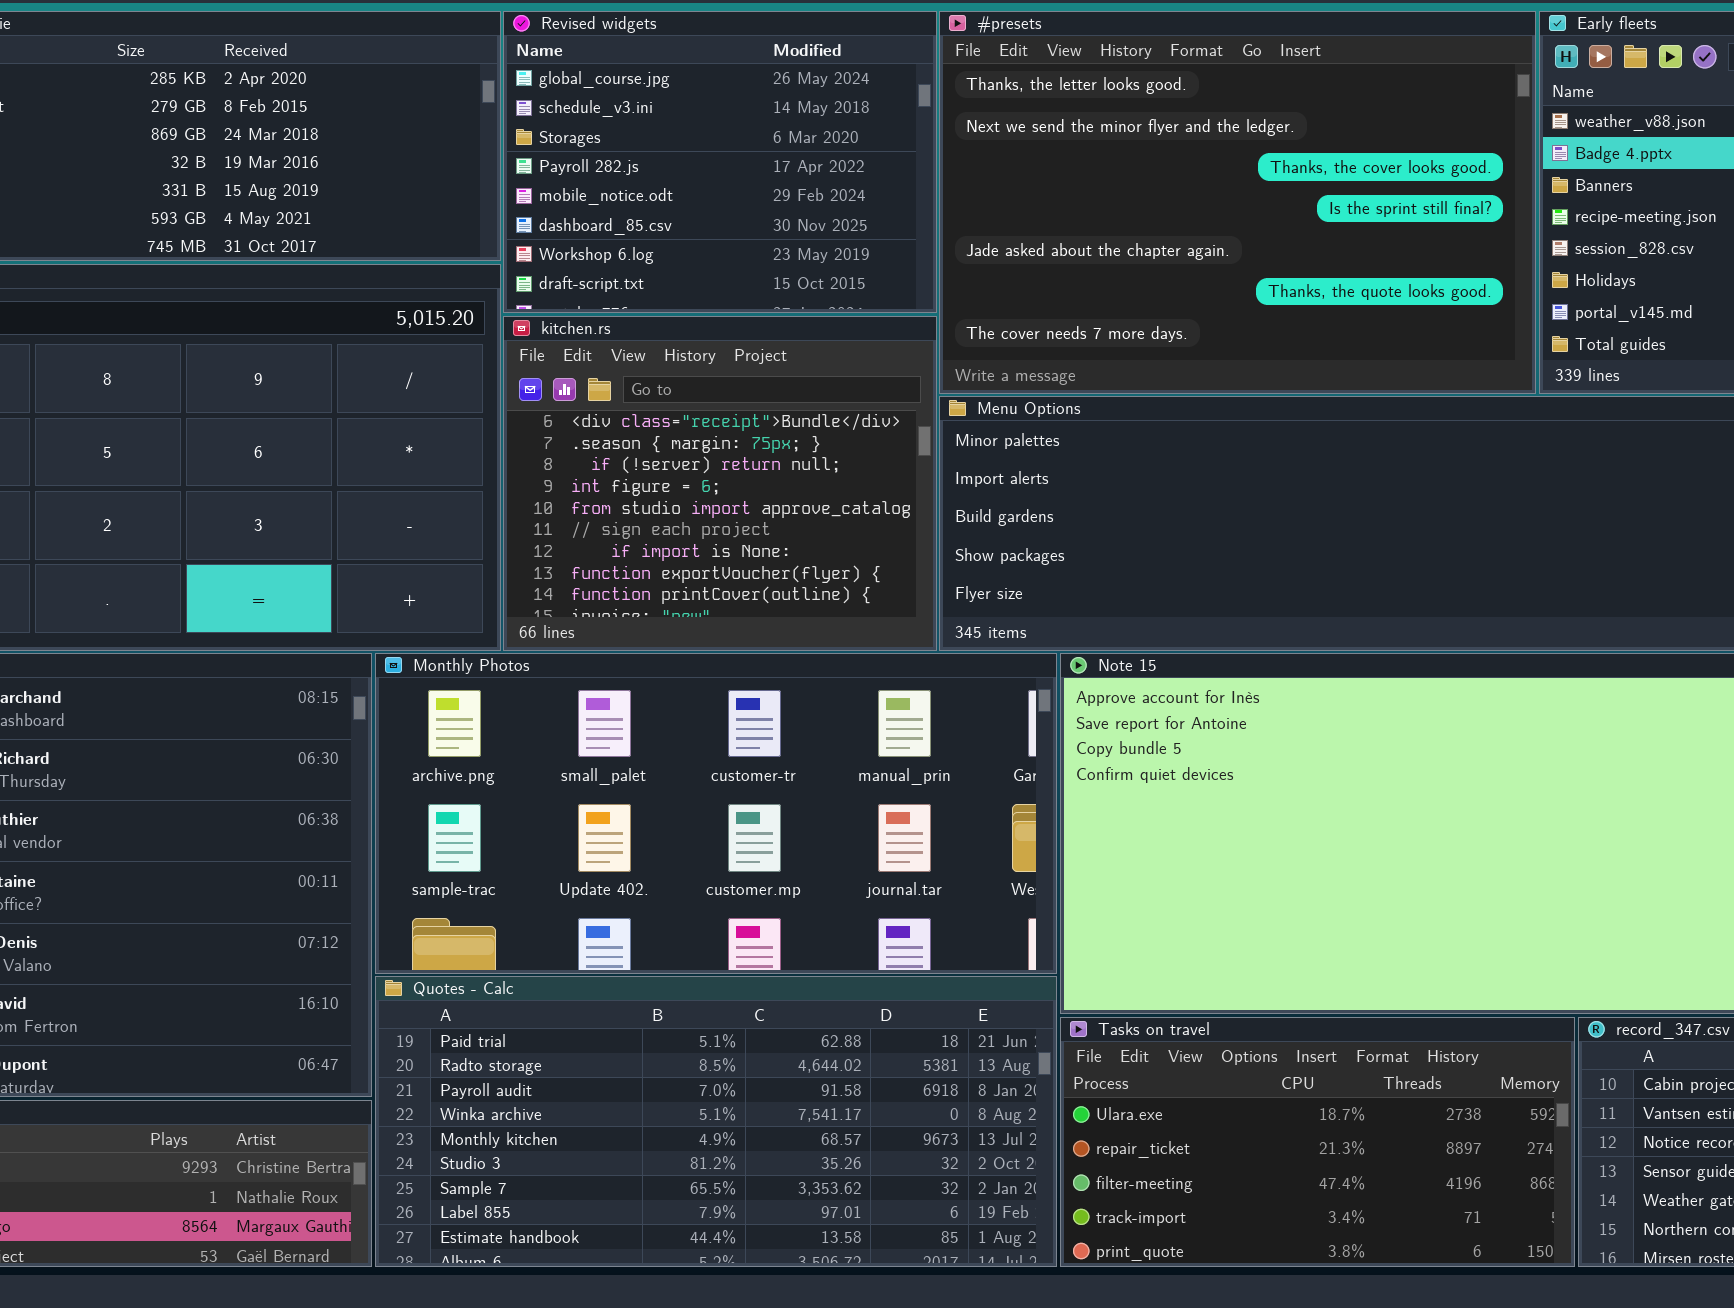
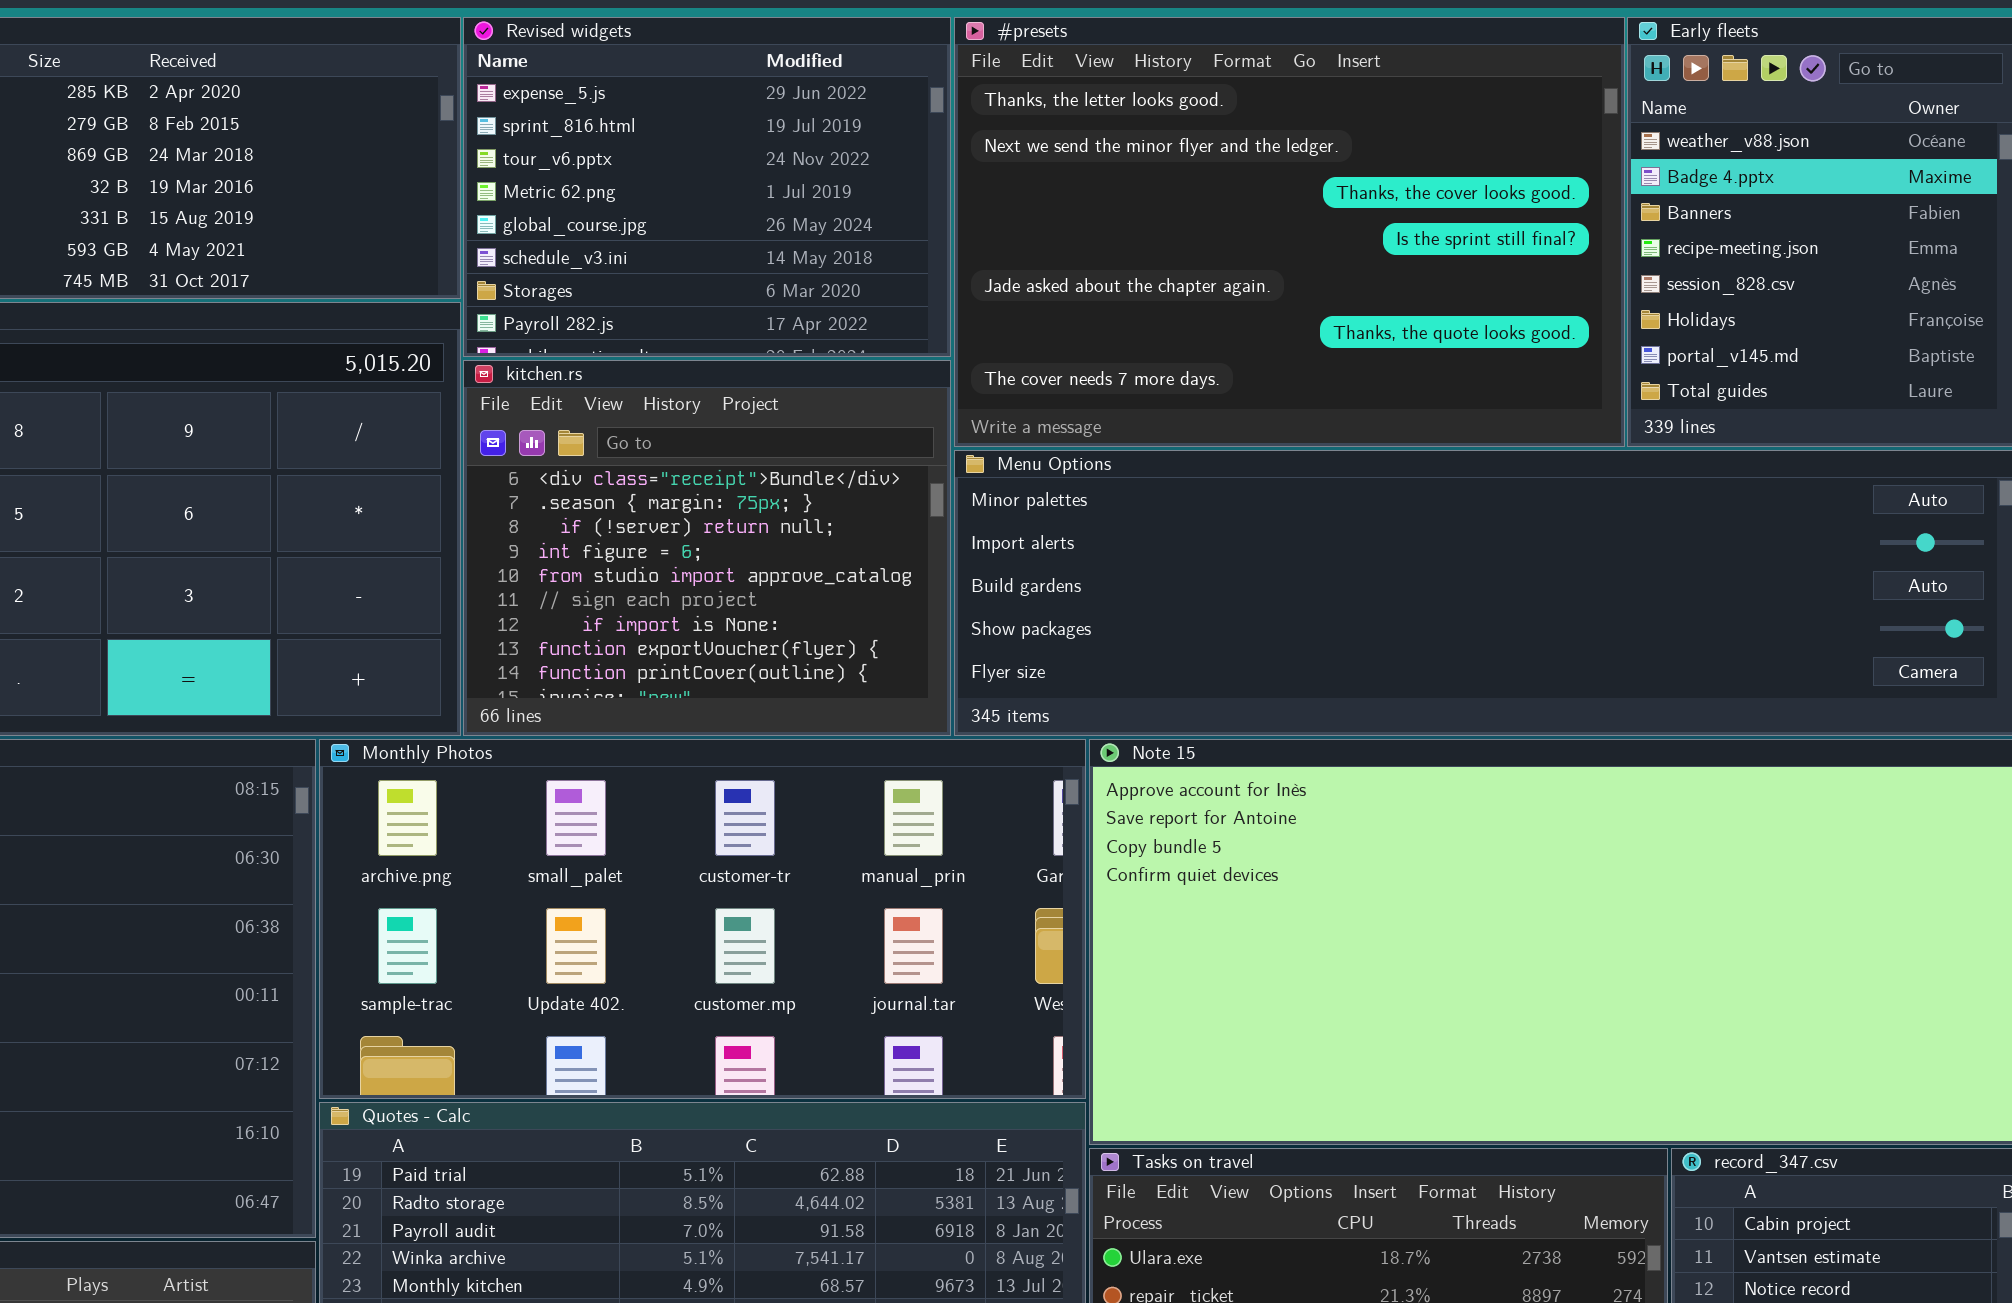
Revised widgets: [503,11,937,313] -> [463,17,951,357], scrolled up 4 rows

